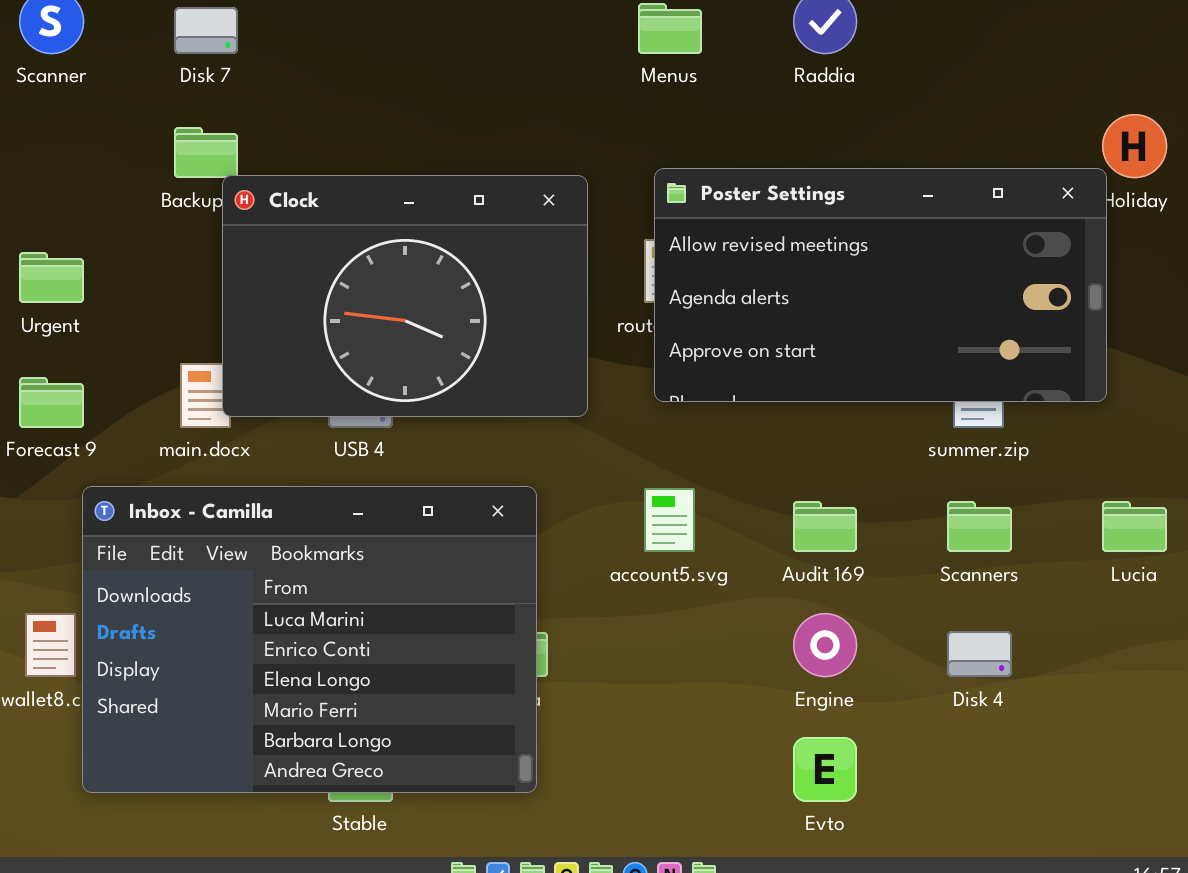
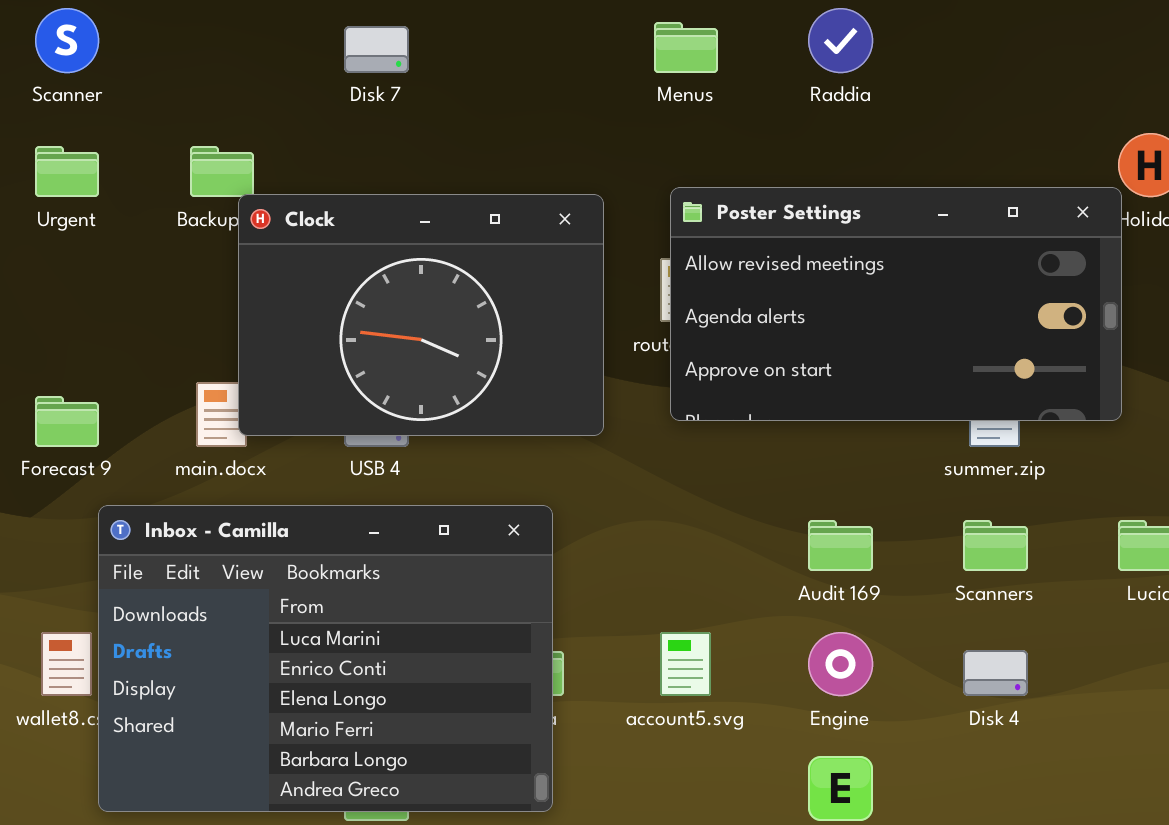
Disk 7: [174,7,238,54] -> [344,26,409,73], moved
Urgent: [19,252,84,303] -> [35,146,99,197], moved
account5.svg: [644,488,695,552] -> [660,632,711,696], moved

